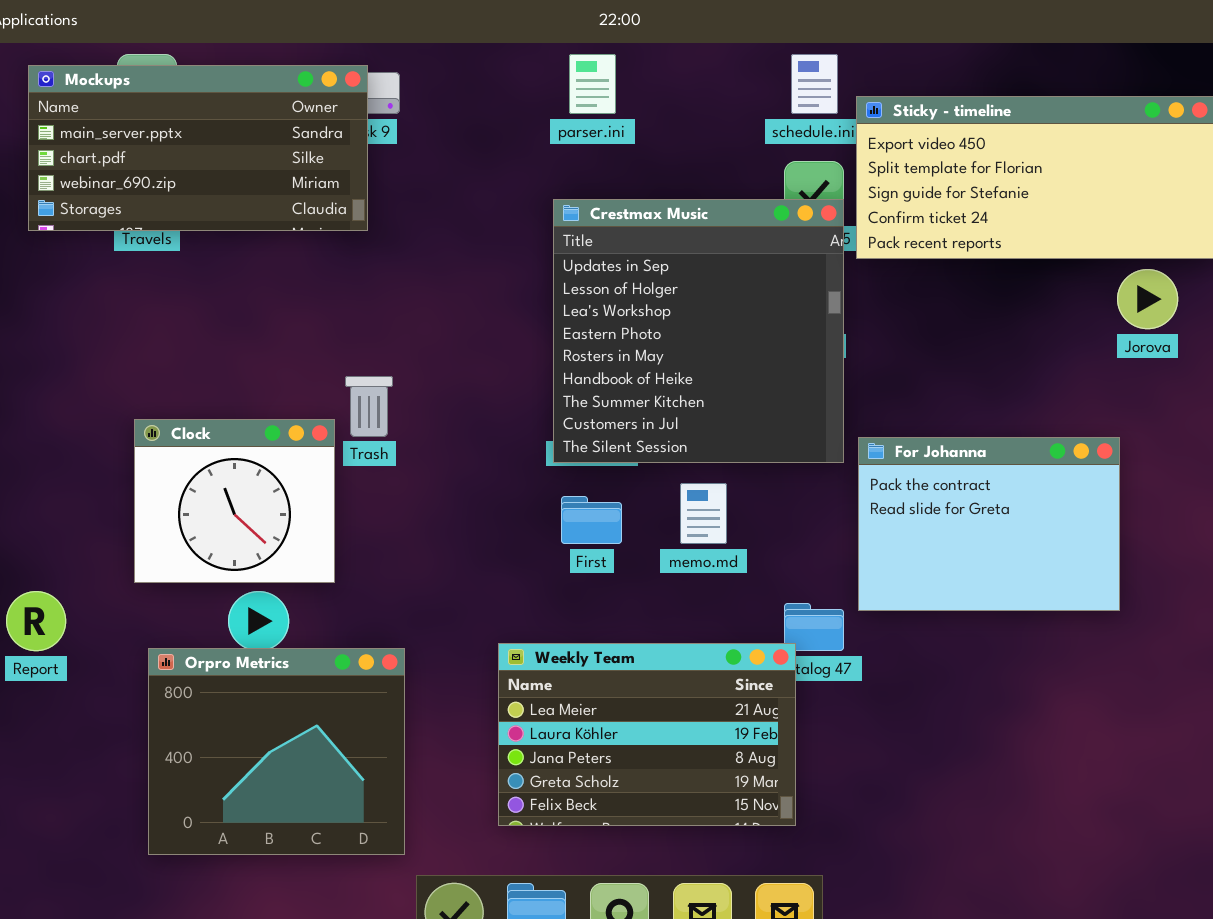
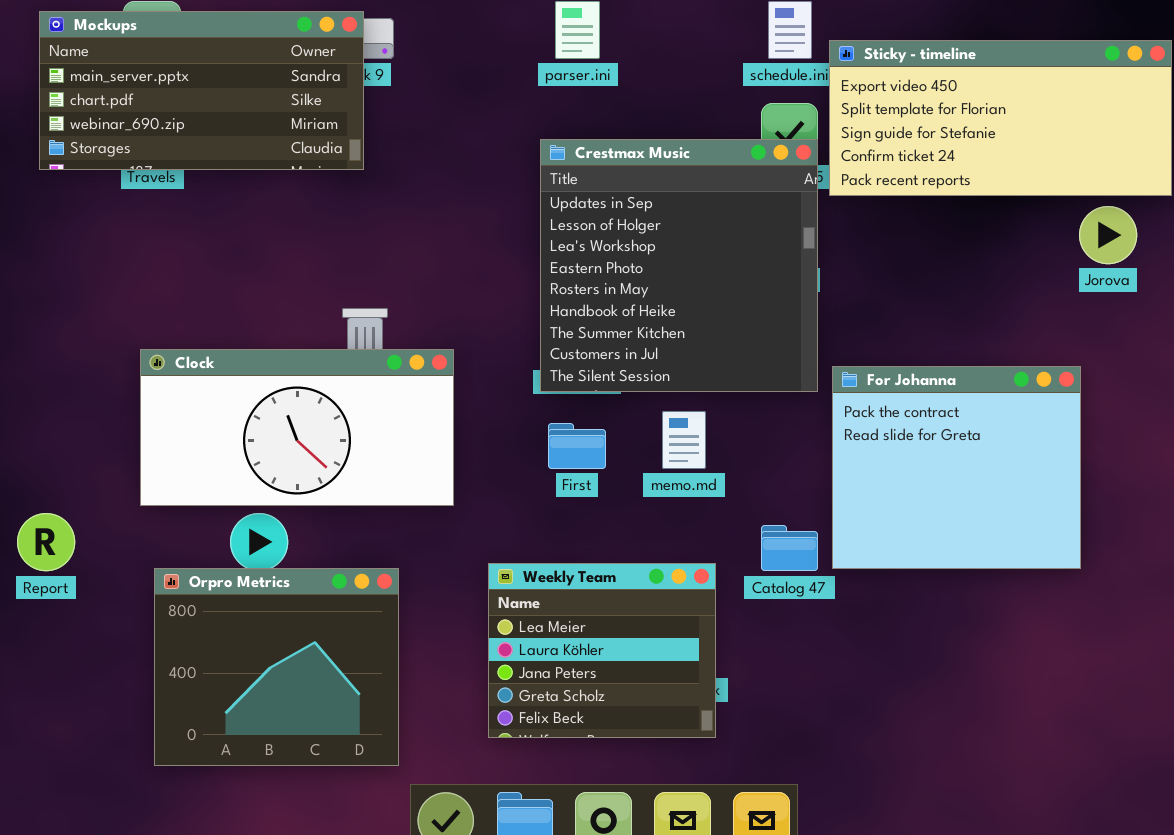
Clock: [134,419,335,583] -> [140,349,454,506], resized
For Johanna: [858,437,1120,611] -> [832,366,1081,569], resized
Weekly Team: [498,643,796,826] -> [488,563,716,738], resized

